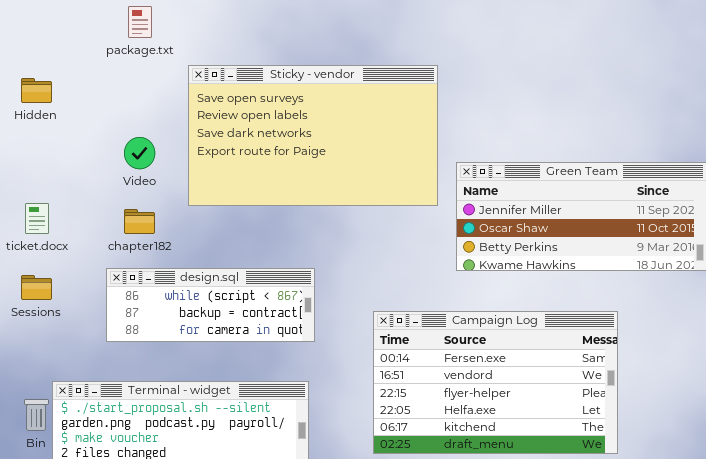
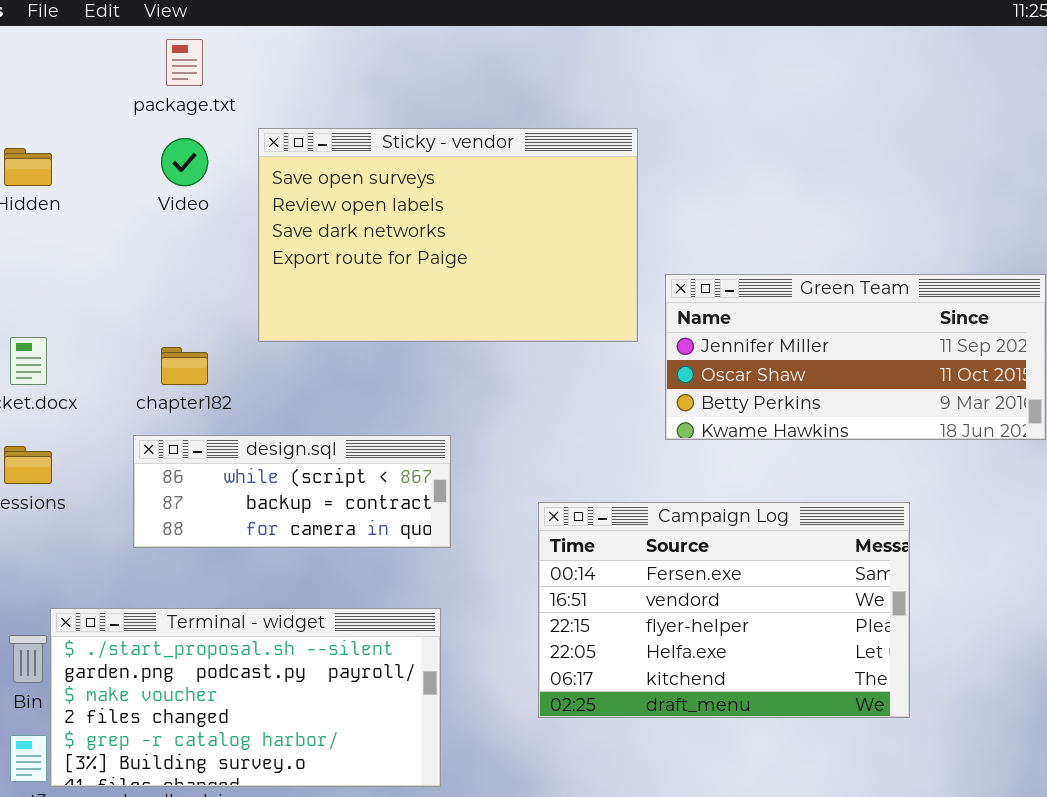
Video: [124,137,155,169] -> [161,138,208,186], moved

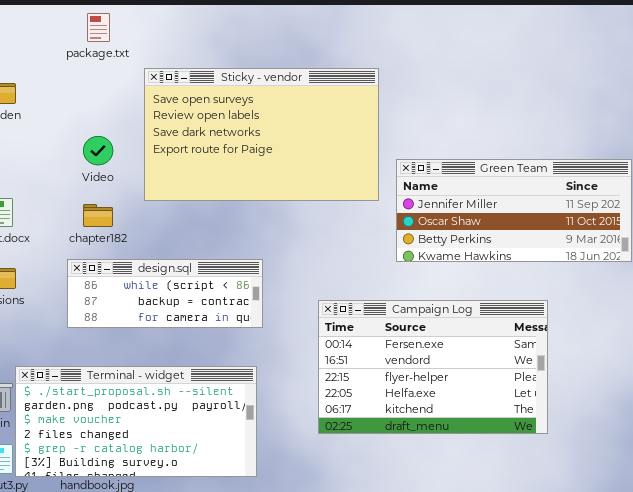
Video: [161,138,208,186] -> [83,136,113,165], moved

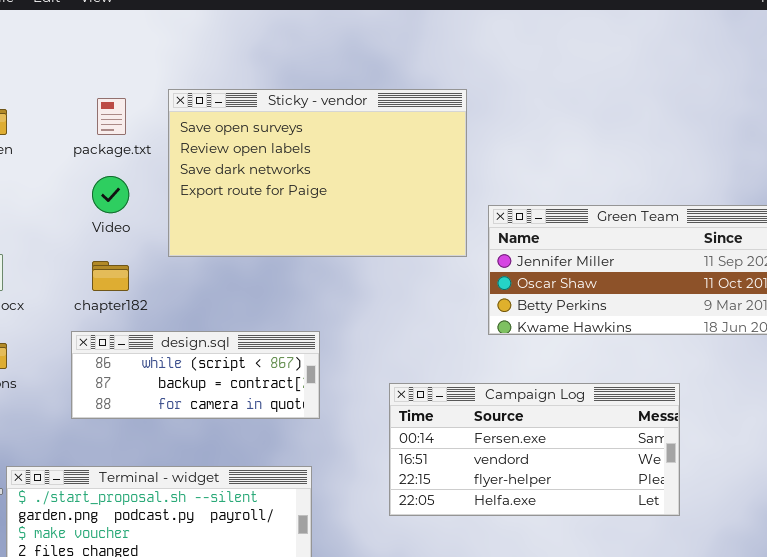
package.txt: [87,13,110,42] -> [97,98,126,135], moved
Campaign Log: [318,300,548,434] -> [389,383,680,516], resized

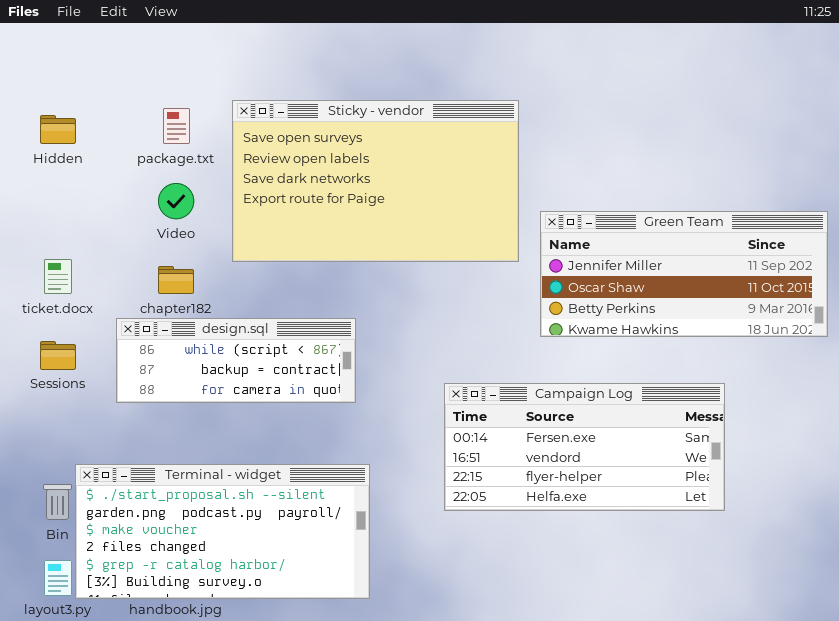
design.sql: [71,331,320,419] -> [116,318,356,403], moved

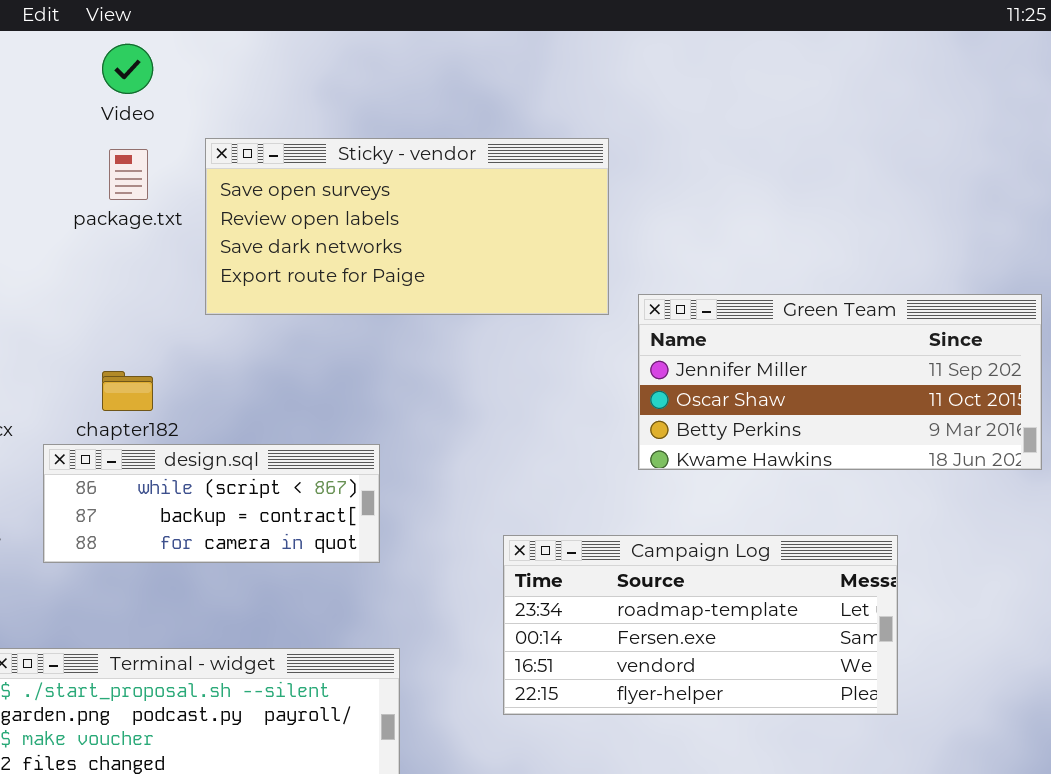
Sticky - vendor: [232,100,519,262] -> [205,138,609,315], resized
Video: [158,183,194,219] -> [102,44,153,94], moved
Campaign Log: [444,383,725,511] -> [503,535,898,715], scrolled up 1 row

